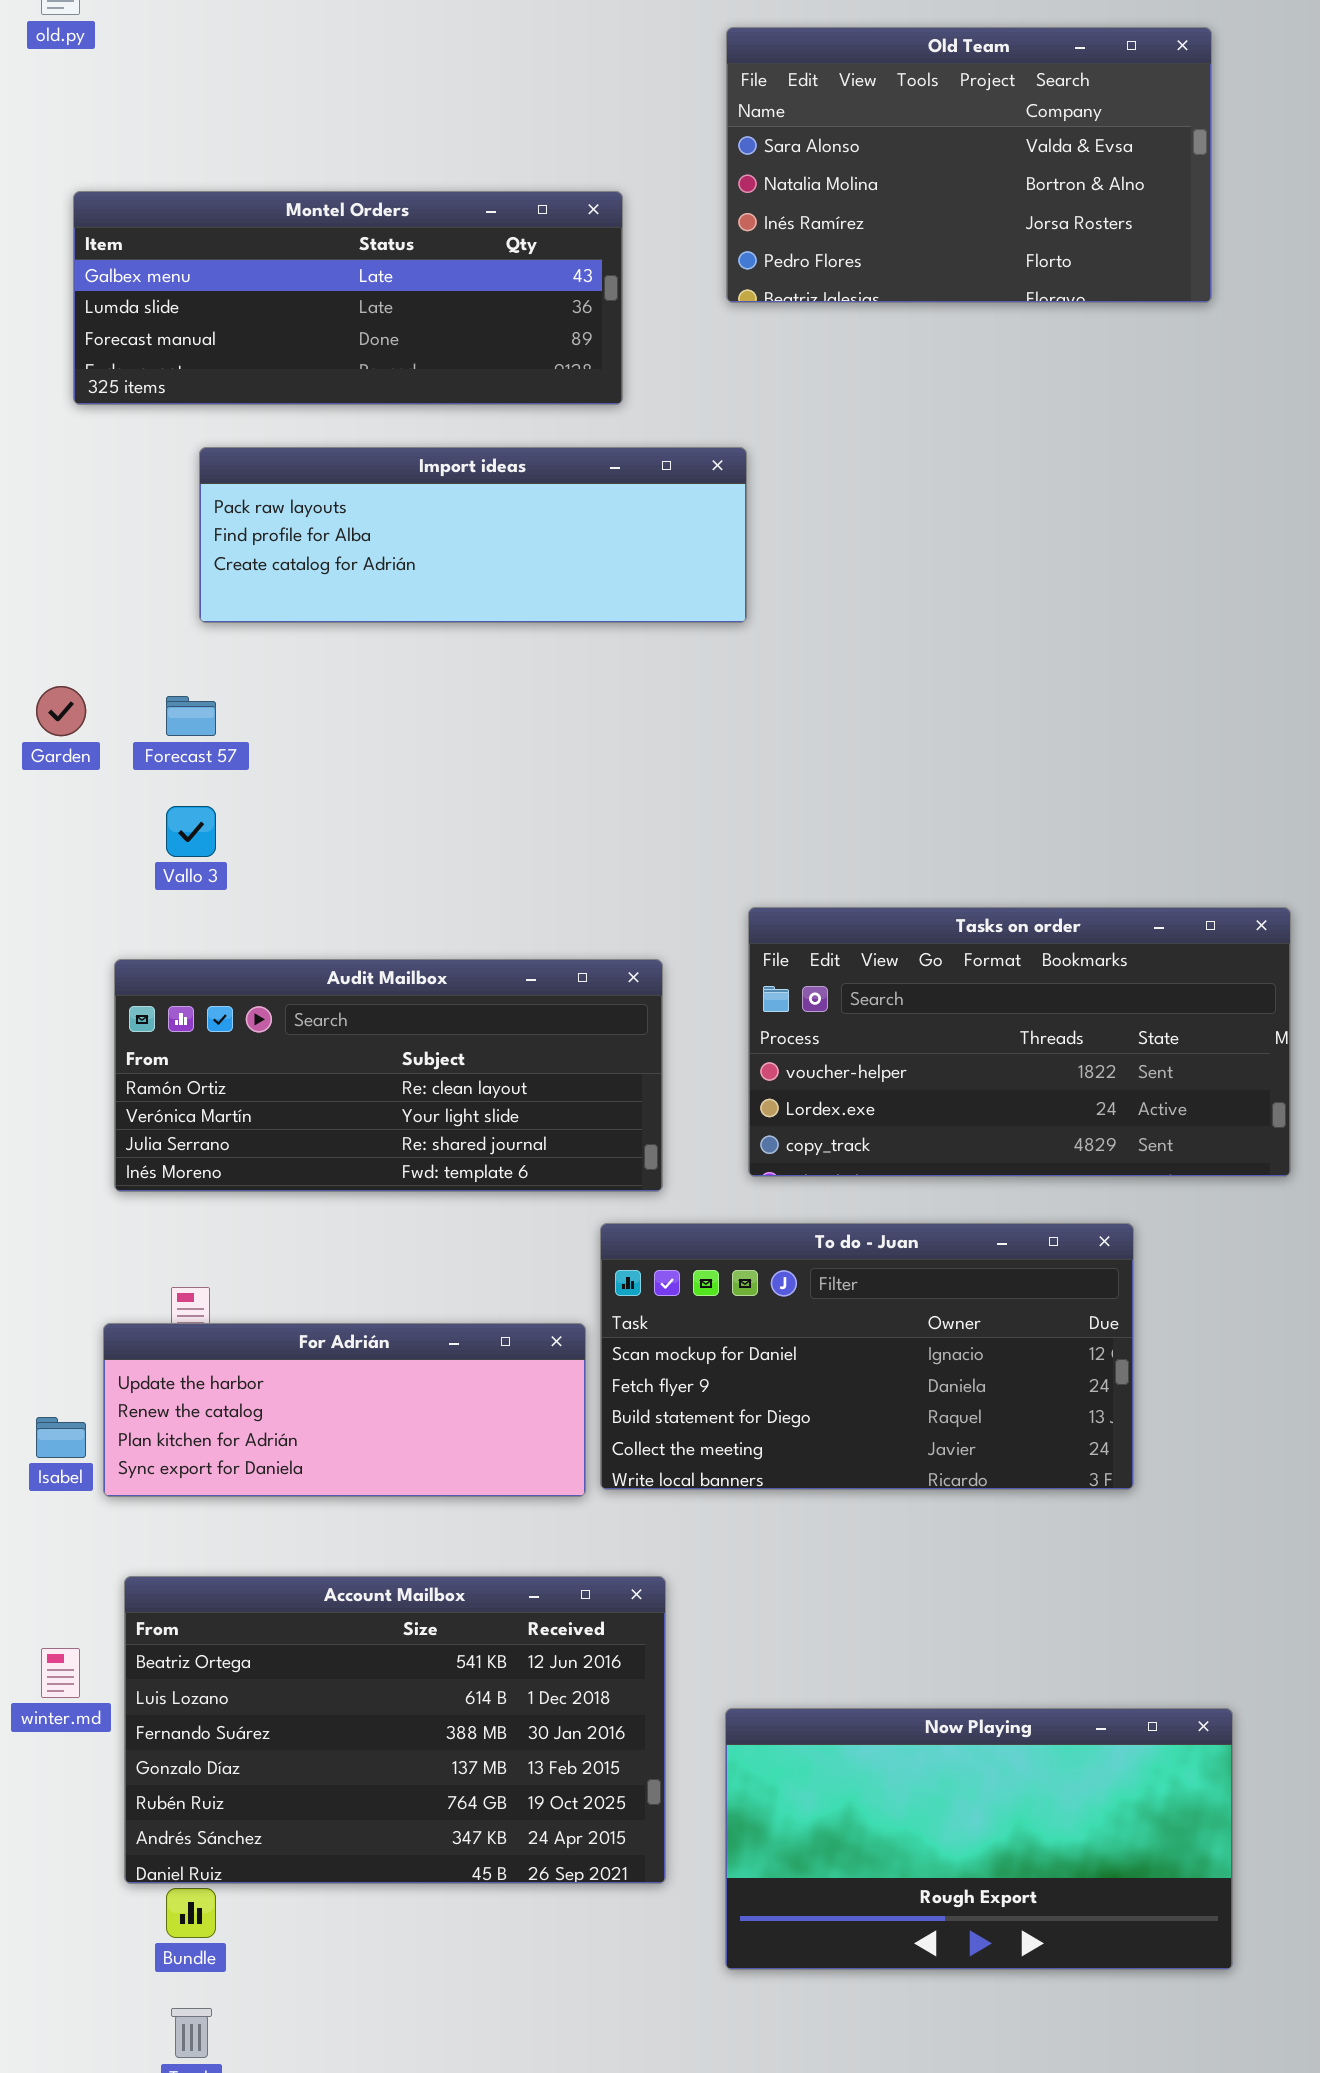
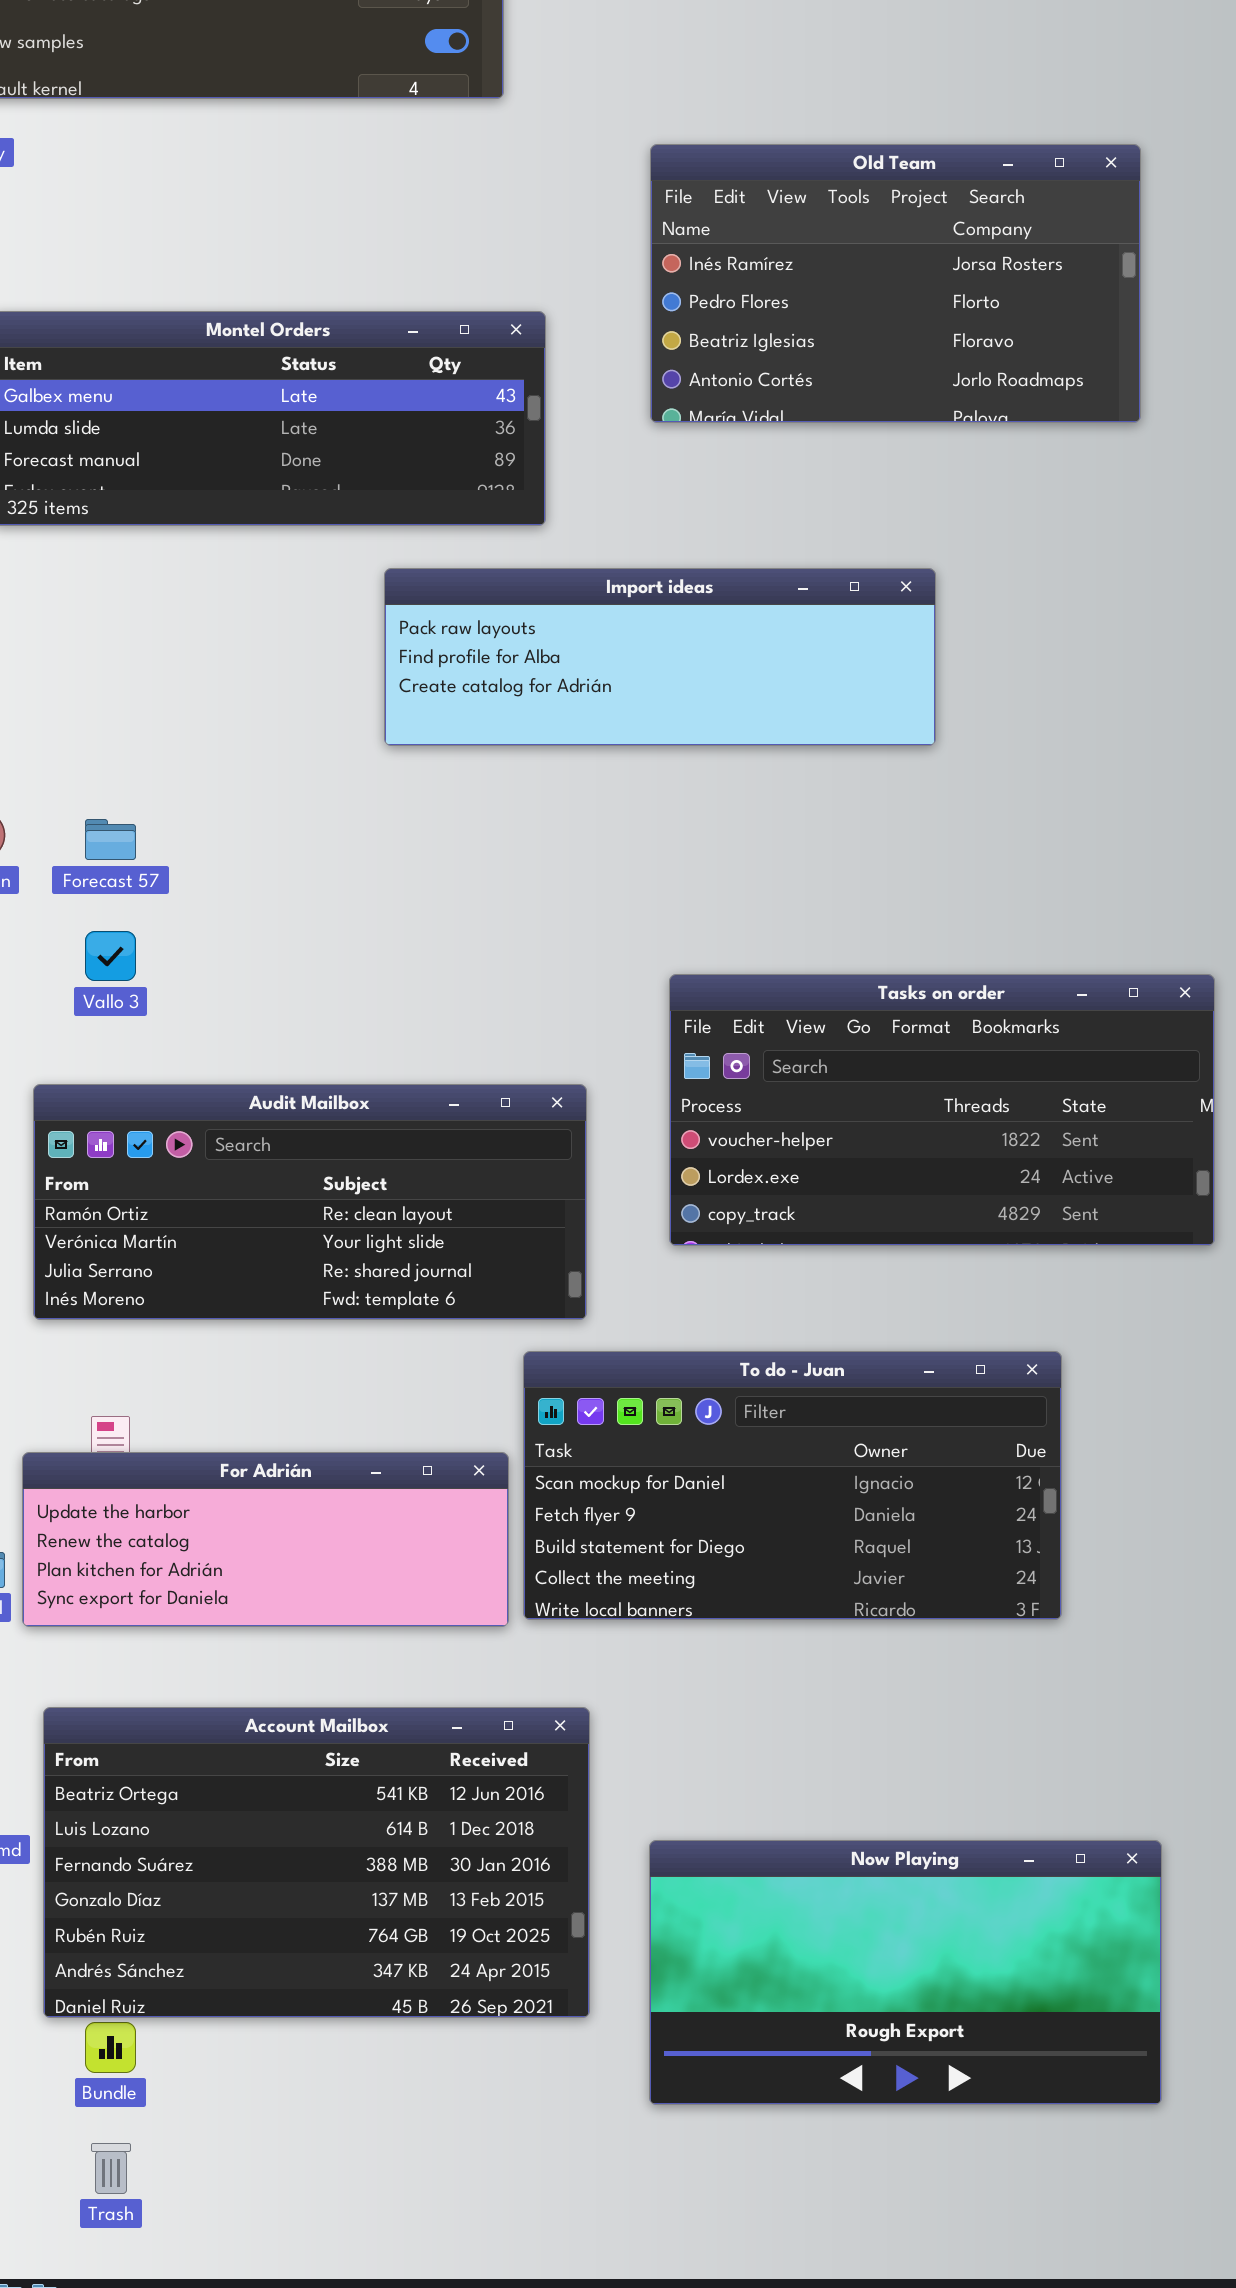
Old Team: [726,27,1212,303] -> [650,144,1141,423], scrolled down 2 rows
Import ideas: [199,447,747,623] -> [384,568,936,746], moved
Tasks on order: [748,907,1291,1177] -> [669,974,1215,1246], moved

